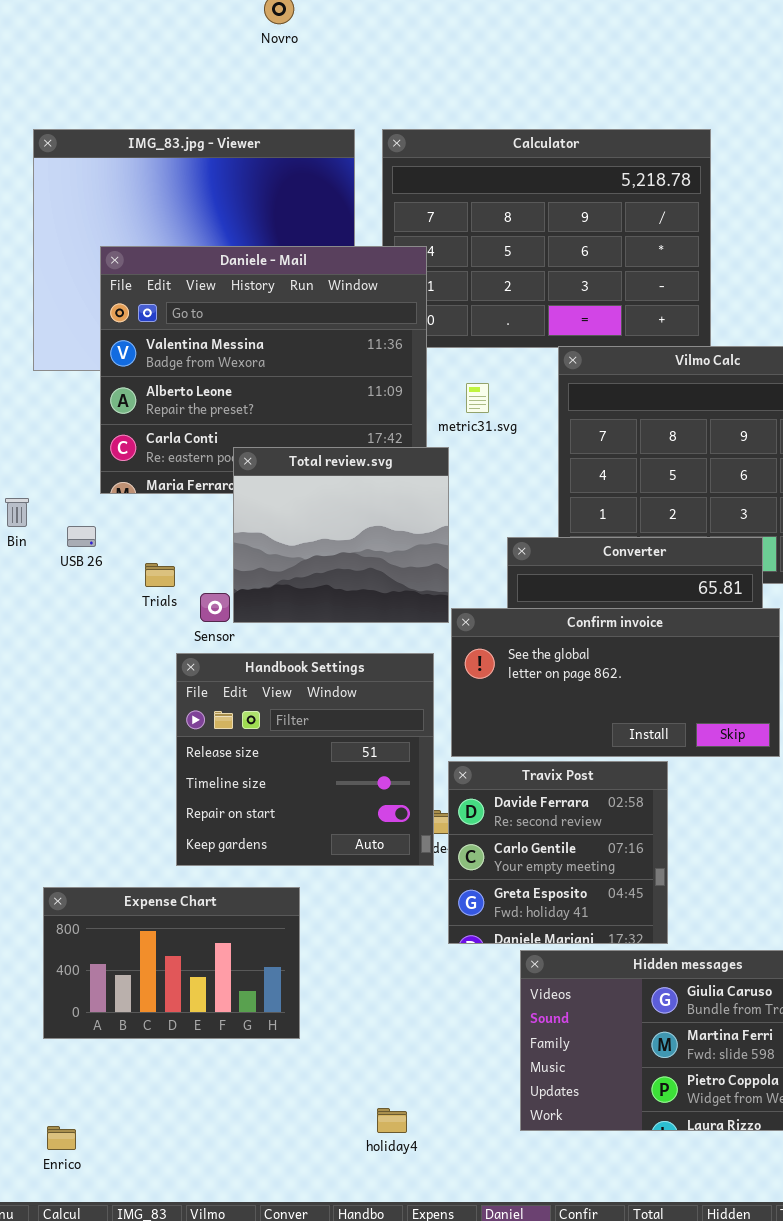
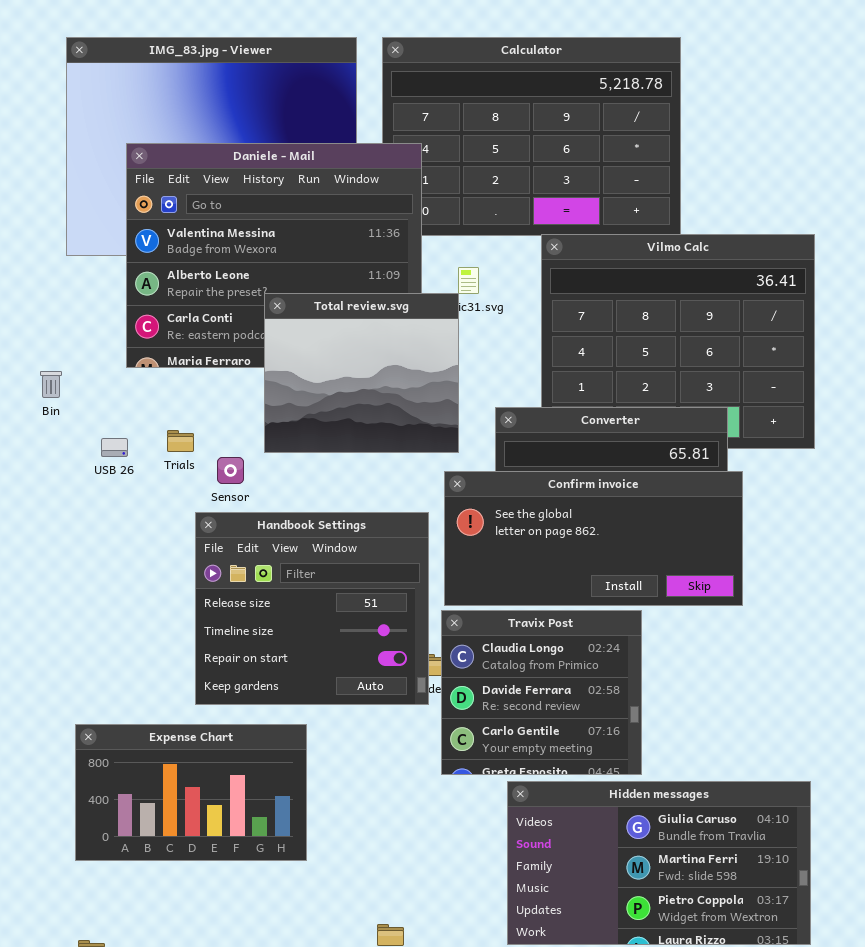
Total review.svg: [233,447,449,623] -> [264,293,459,453], moved
USB 26: [67,526,96,547] -> [101,438,128,457], moved
Travix Post: [448,761,668,944] -> [441,610,642,775], scrolled up 1 row

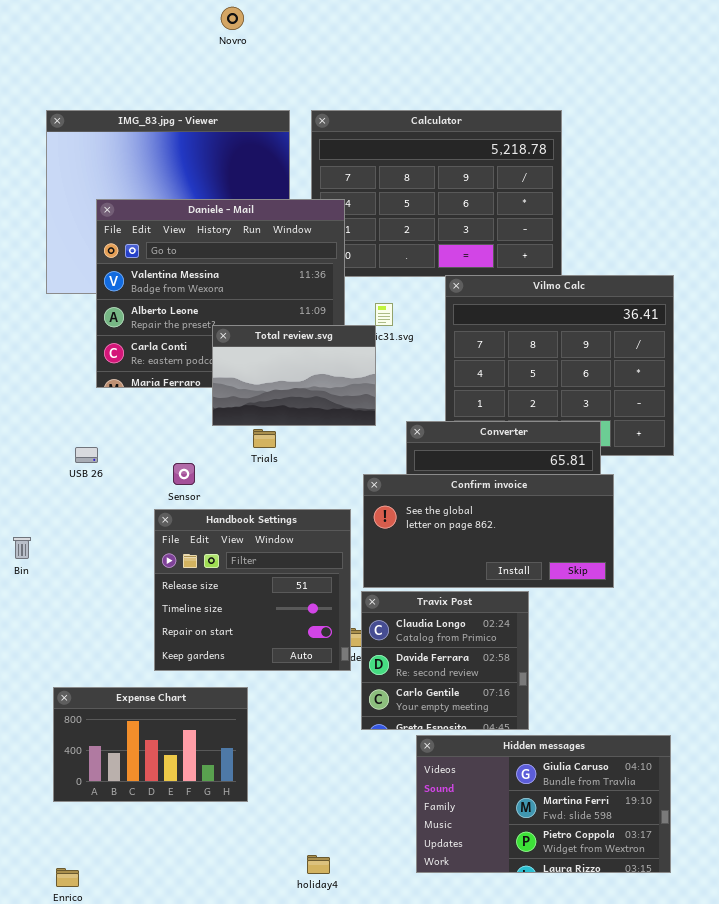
Total review.svg: [264,293,459,453] -> [212,325,376,426], resized
Bin: [40,371,62,398] -> [13,537,31,559], moved
Trials: [167,430,194,452] -> [253,429,276,448], moved

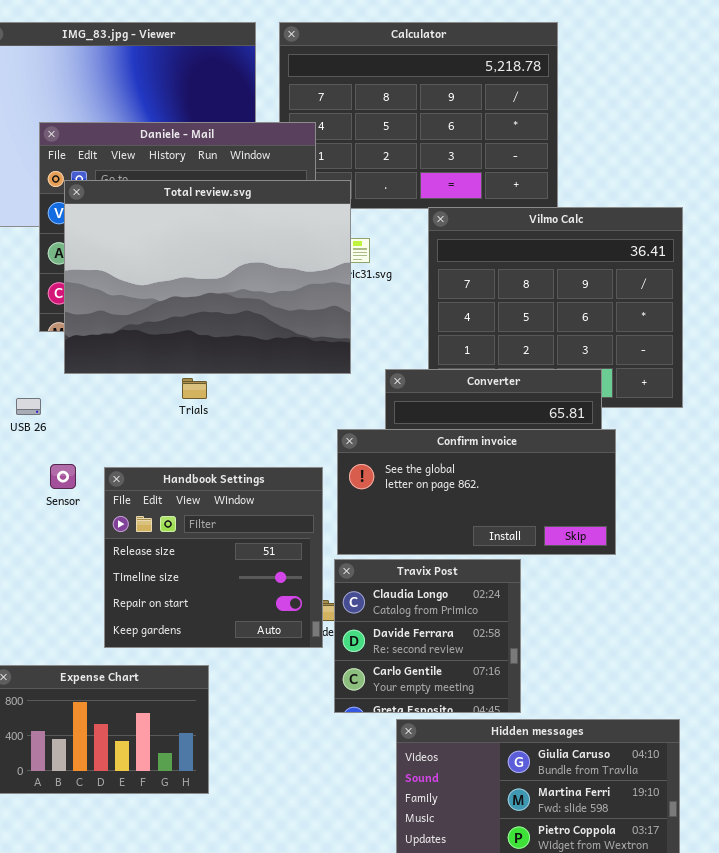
Total review.svg: [212,325,376,426] -> [64,180,351,374], resized
Trials: [253,429,276,448] -> [182,378,207,399], moved
Sensor: [173,463,195,485] -> [50,464,76,489], moved

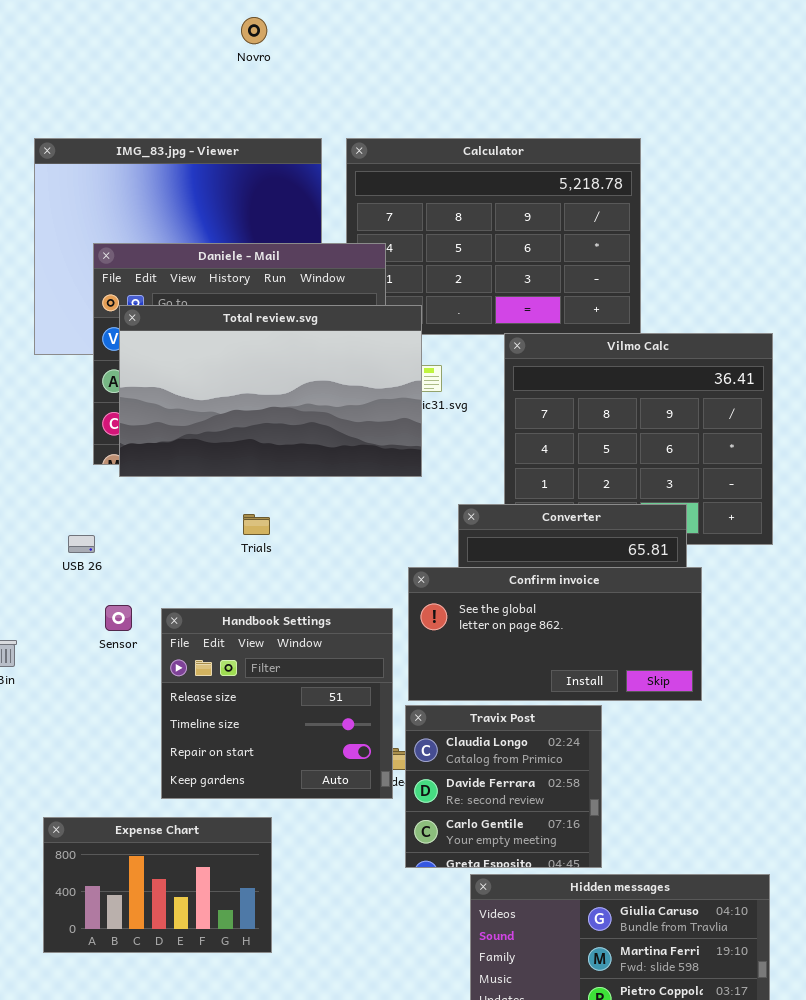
Total review.svg: [64,180,351,374] -> [119,305,422,477], resized

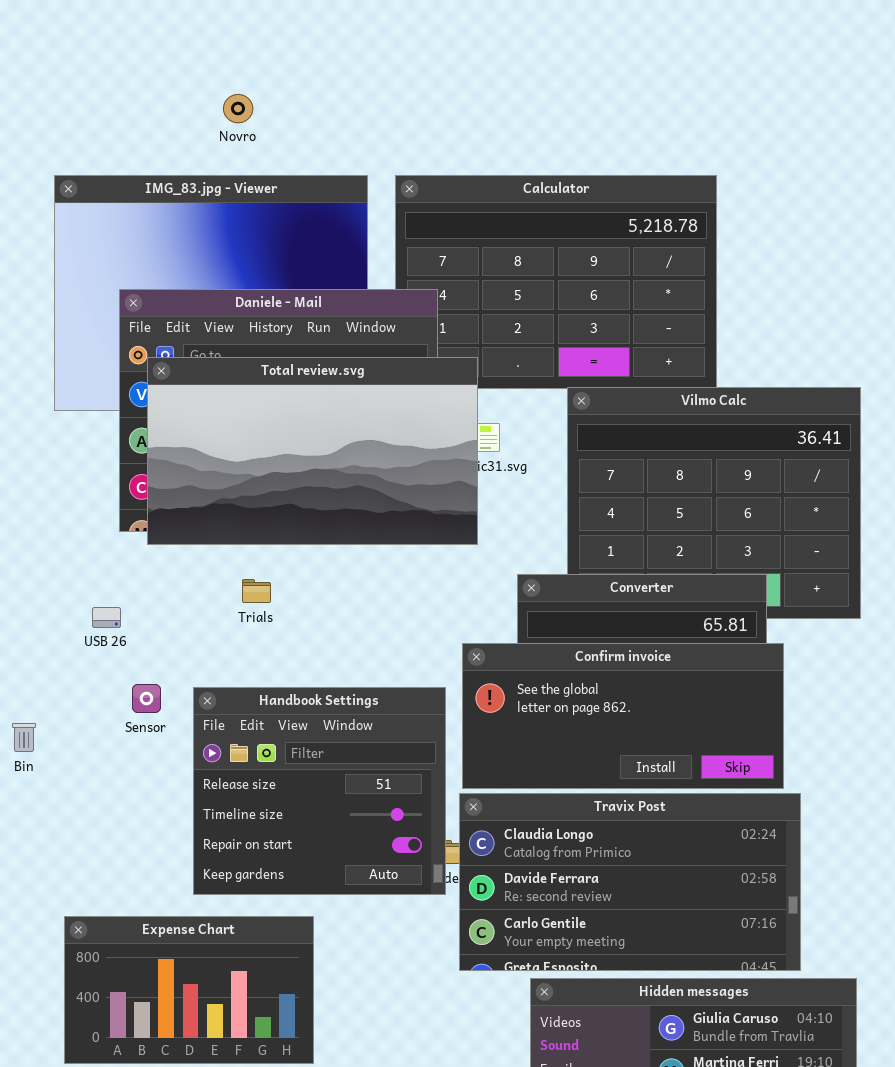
Novro: [241,17,267,44] -> [223,94,253,123], moved
Trials: [243,514,270,535] -> [242,579,271,603], moved
Travix Post: [405,705,602,868] -> [459,793,801,971], resized

